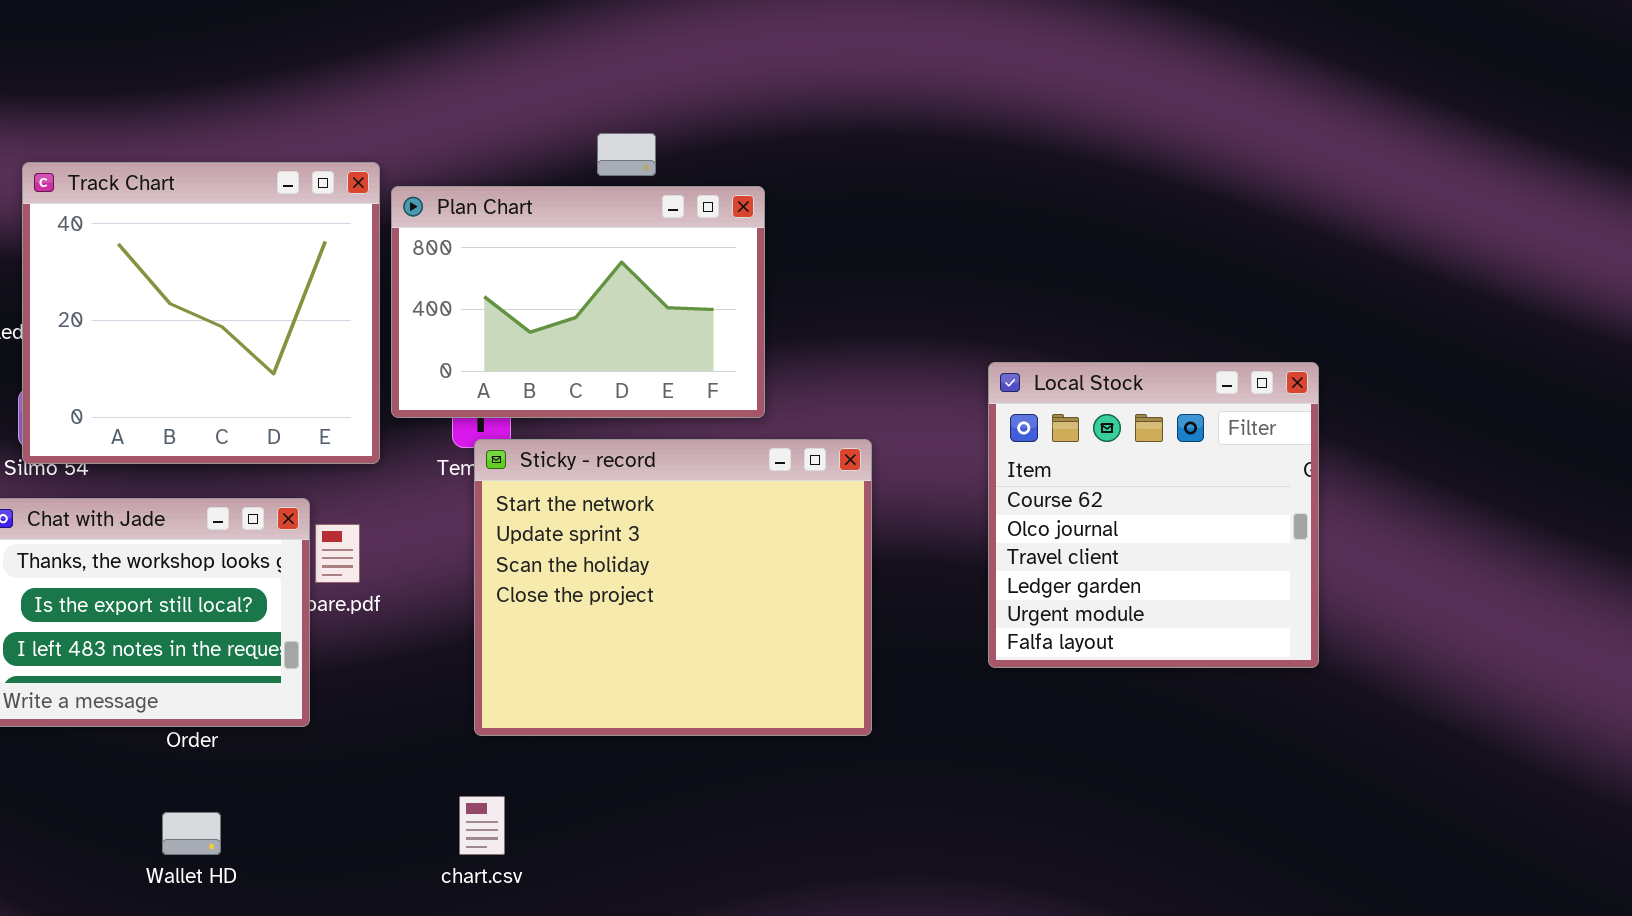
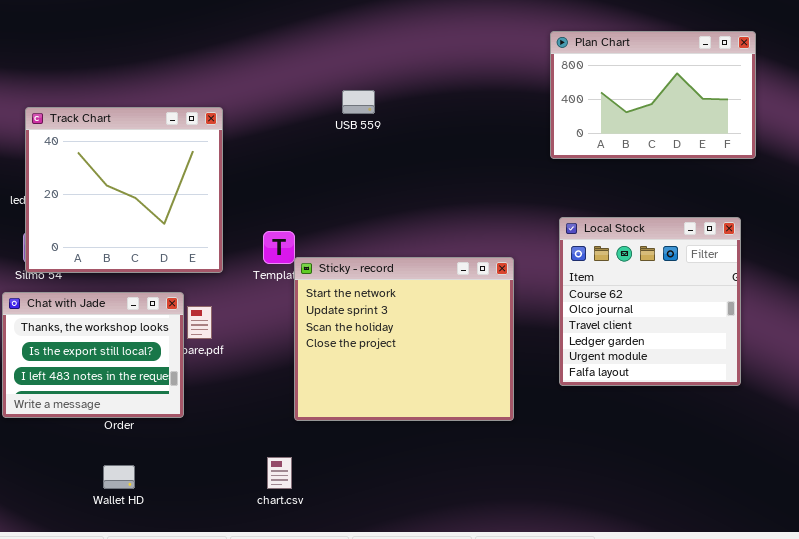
Plan Chart: [391,186,765,418] -> [550,31,756,159], moved
Sticky - record: [474,439,872,736] -> [294,257,514,421], moved

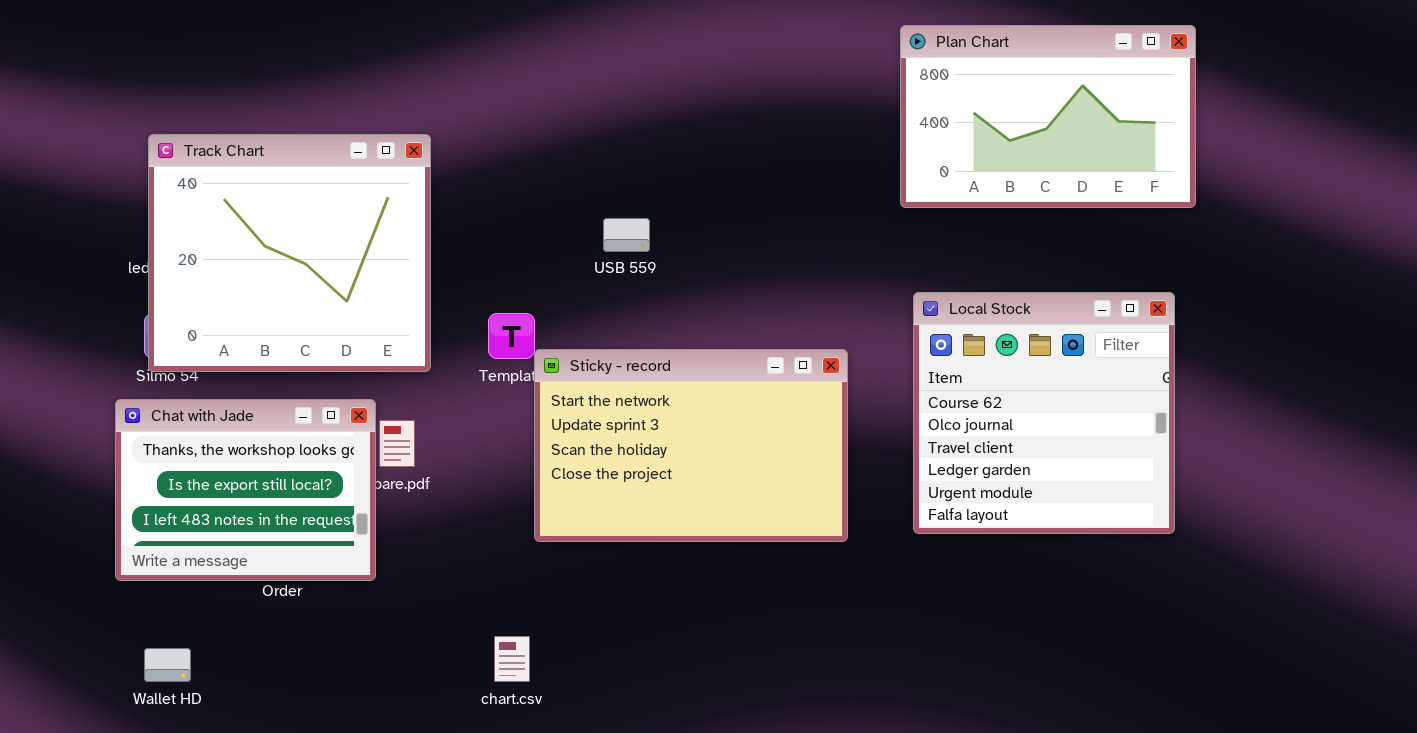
USB 559: [342,90,375,114] -> [603,218,650,252], moved
Sticky - record: [294,257,514,421] -> [534,349,848,542], resized
Wallet HD: [103,465,135,489] -> [144,648,191,682], moved

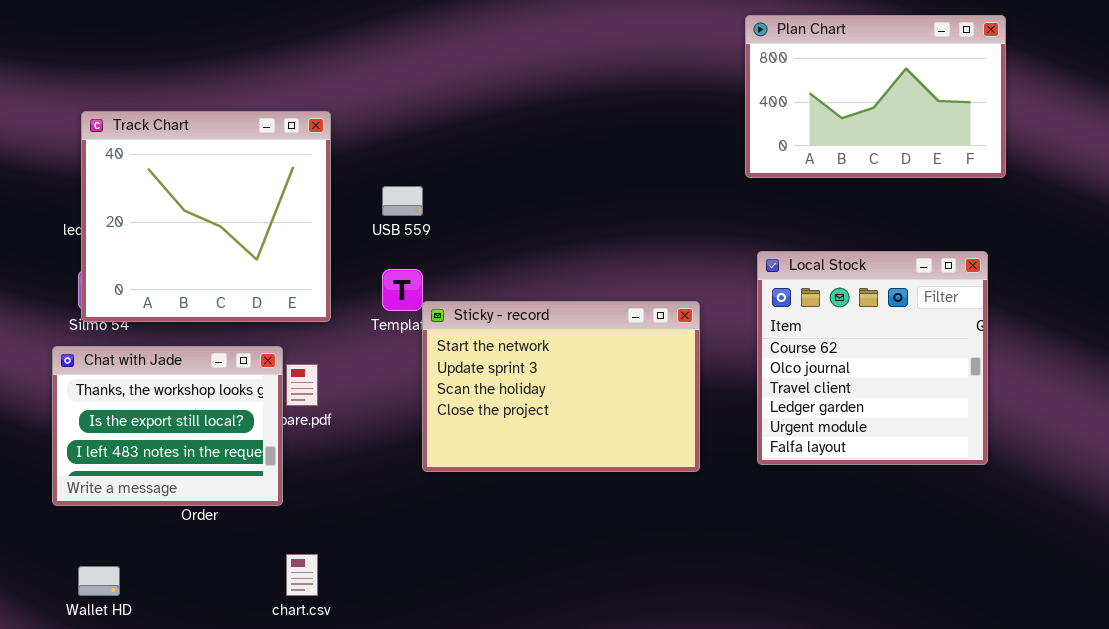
USB 559: [603,218,650,252] -> [382,186,423,216], moved
chart.csv: [494,636,530,682] -> [286,554,318,596], moved

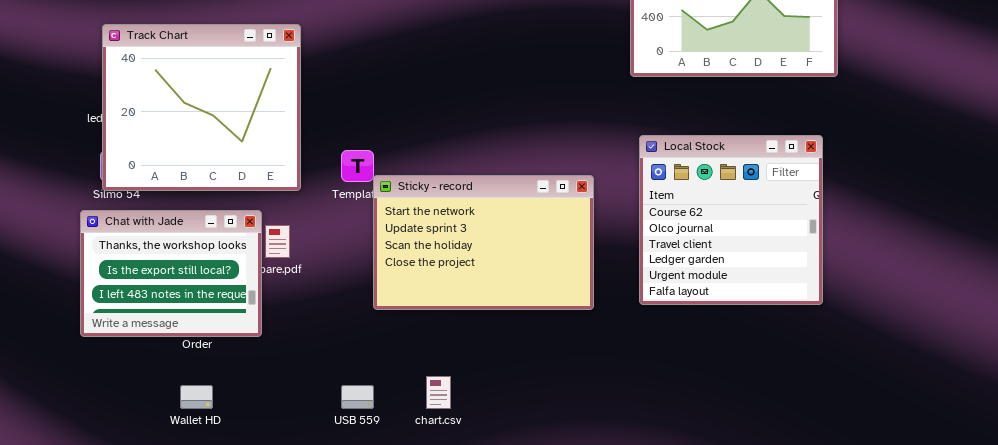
USB 559: [382,186,423,216] -> [341,385,374,409], moved
chart.csv: [286,554,318,596] -> [426,376,451,409], moved
Wallet HD: [78,566,120,596] -> [180,385,213,409], moved

